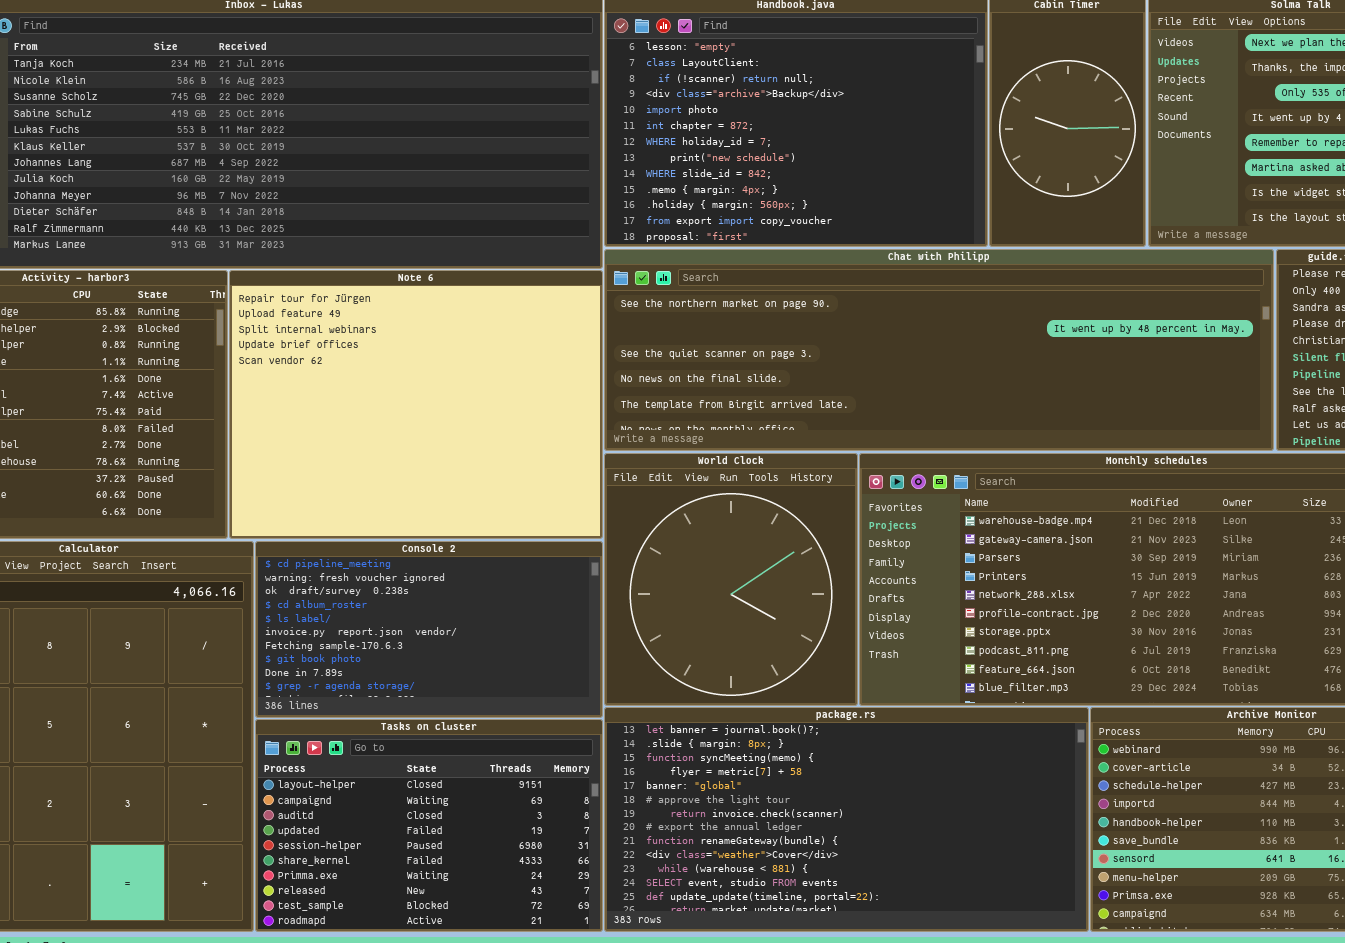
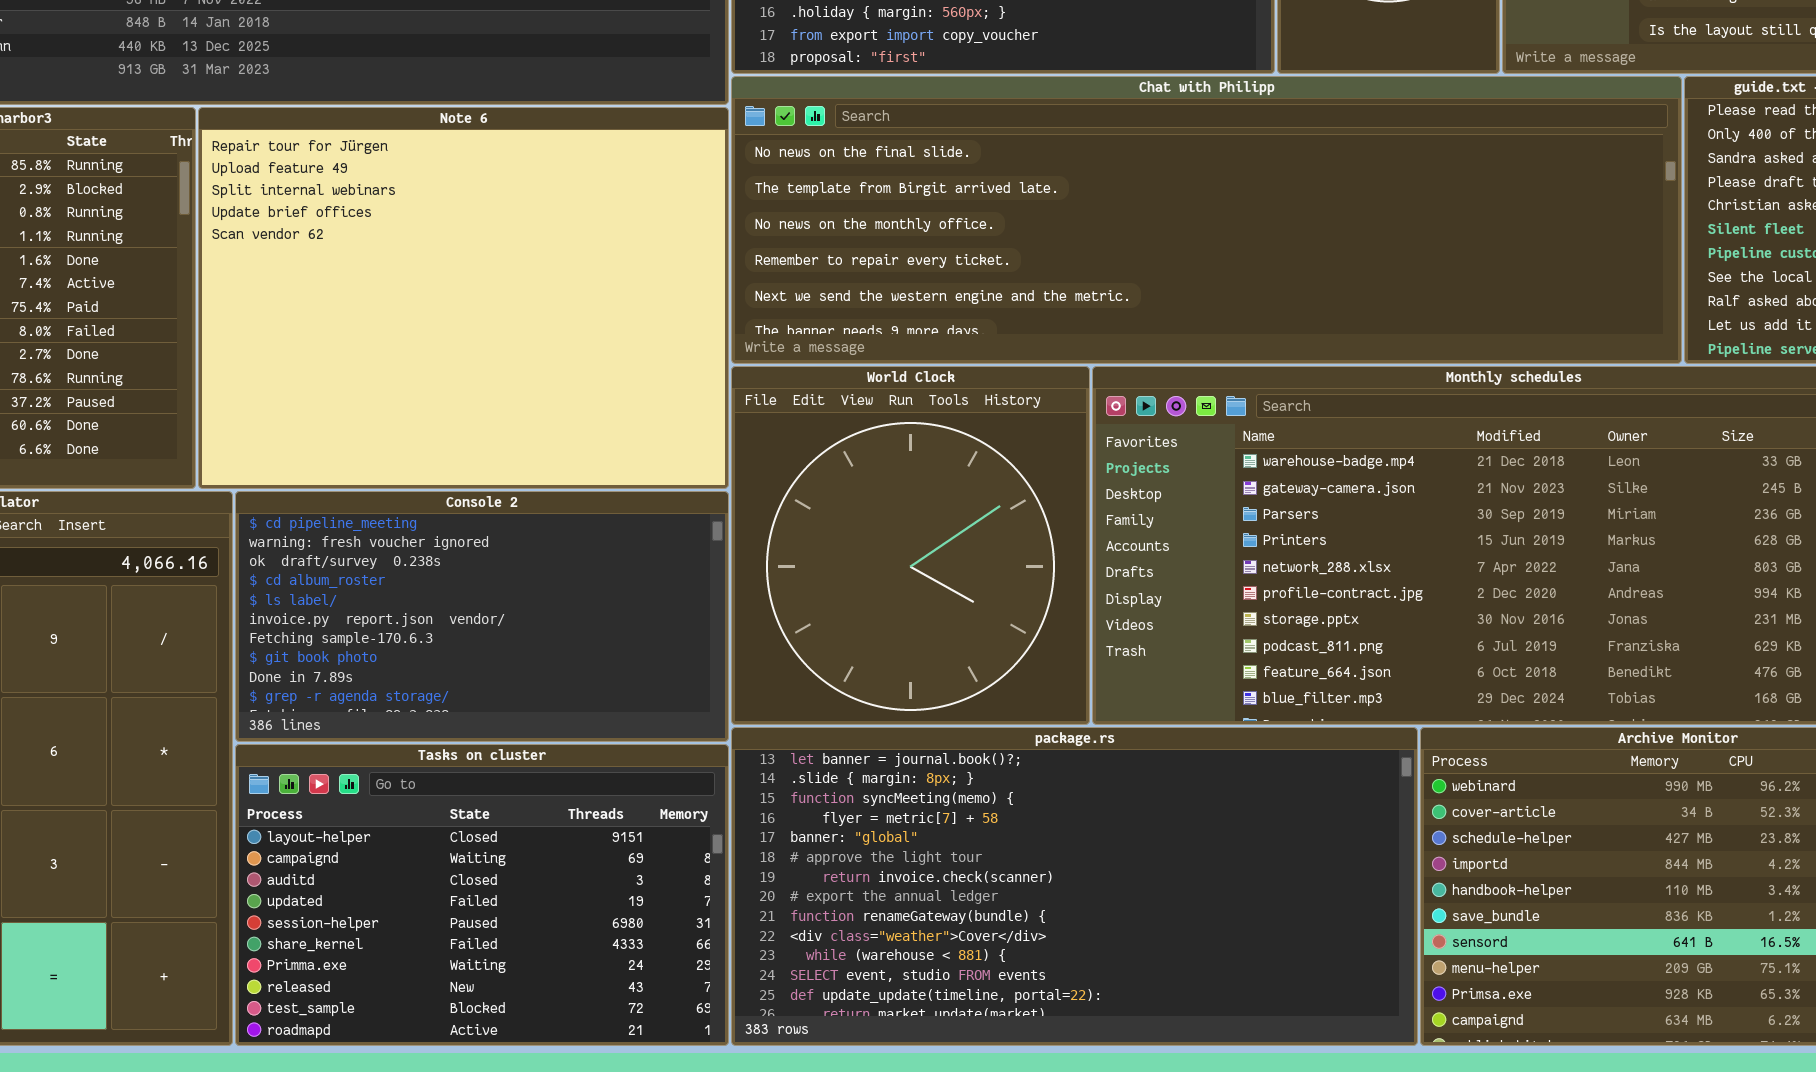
Chat with Philipp: [604,249,1274,451] -> [731,76,1682,364], scrolled down 3 rows

